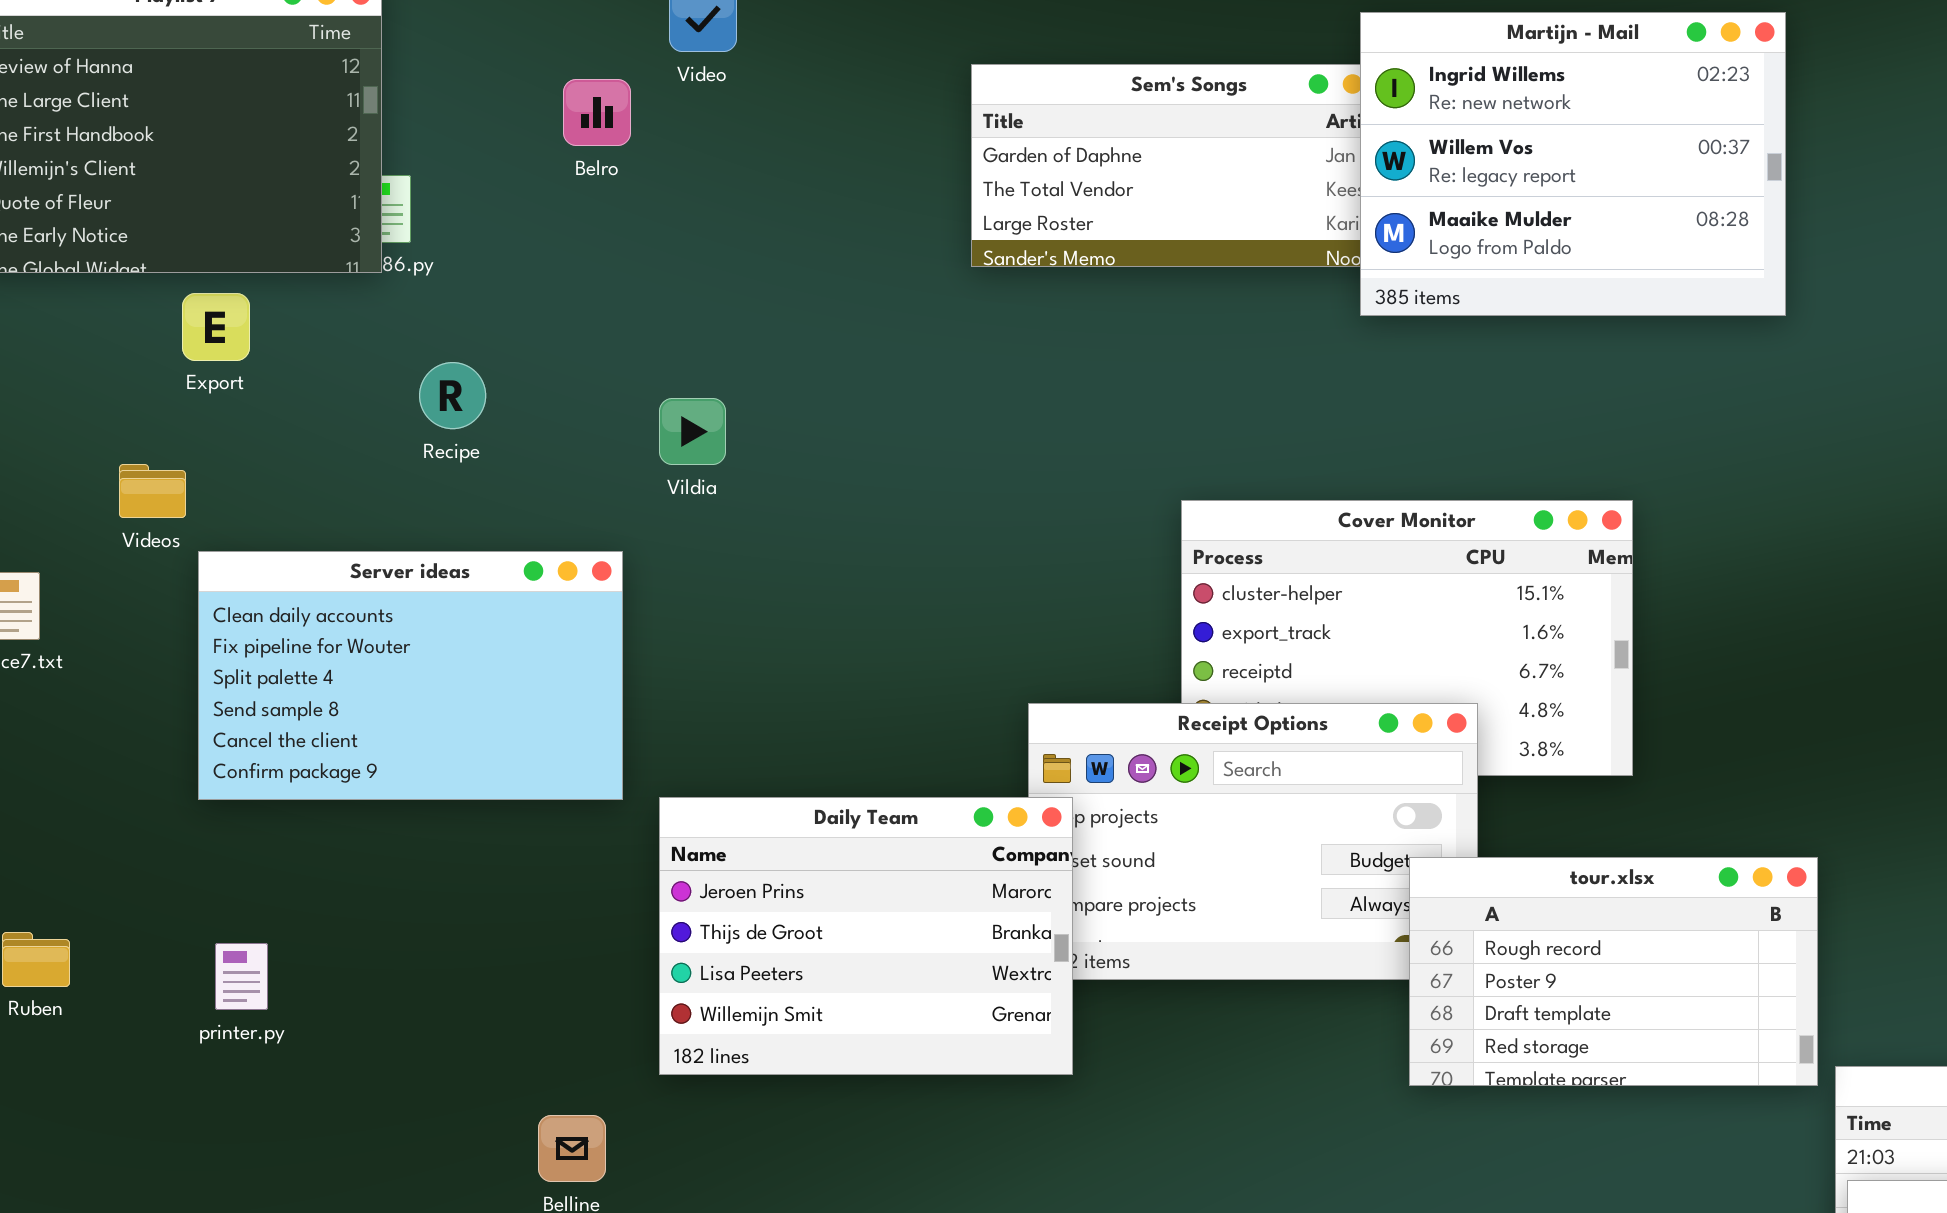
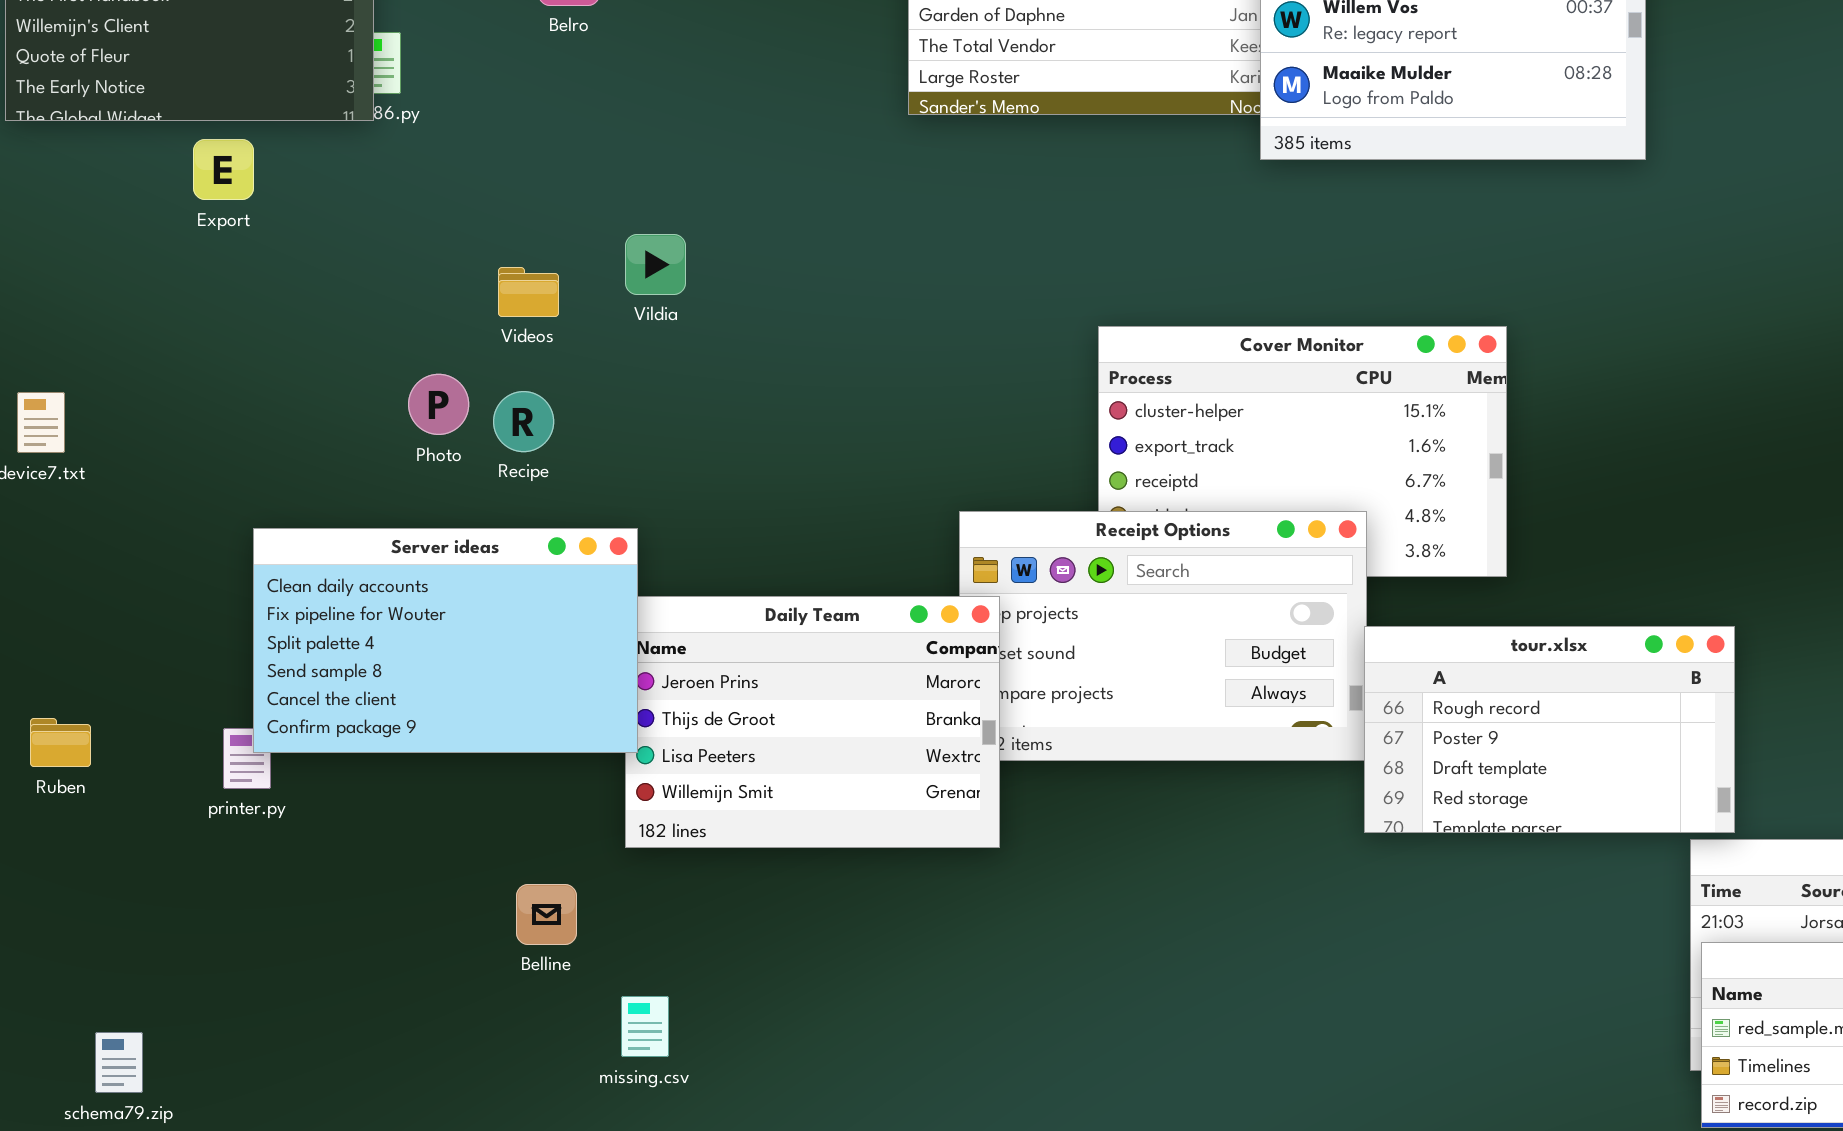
Recipe: [419,362,486,429] -> [493,391,554,452], moved
Videos: [119,464,186,518] -> [498,267,559,317], moved
Server ideas: [198,551,623,800] -> [253,528,638,753], moved
tour.xlsx: [1409,857,1818,1086] -> [1364,626,1735,833], moved

